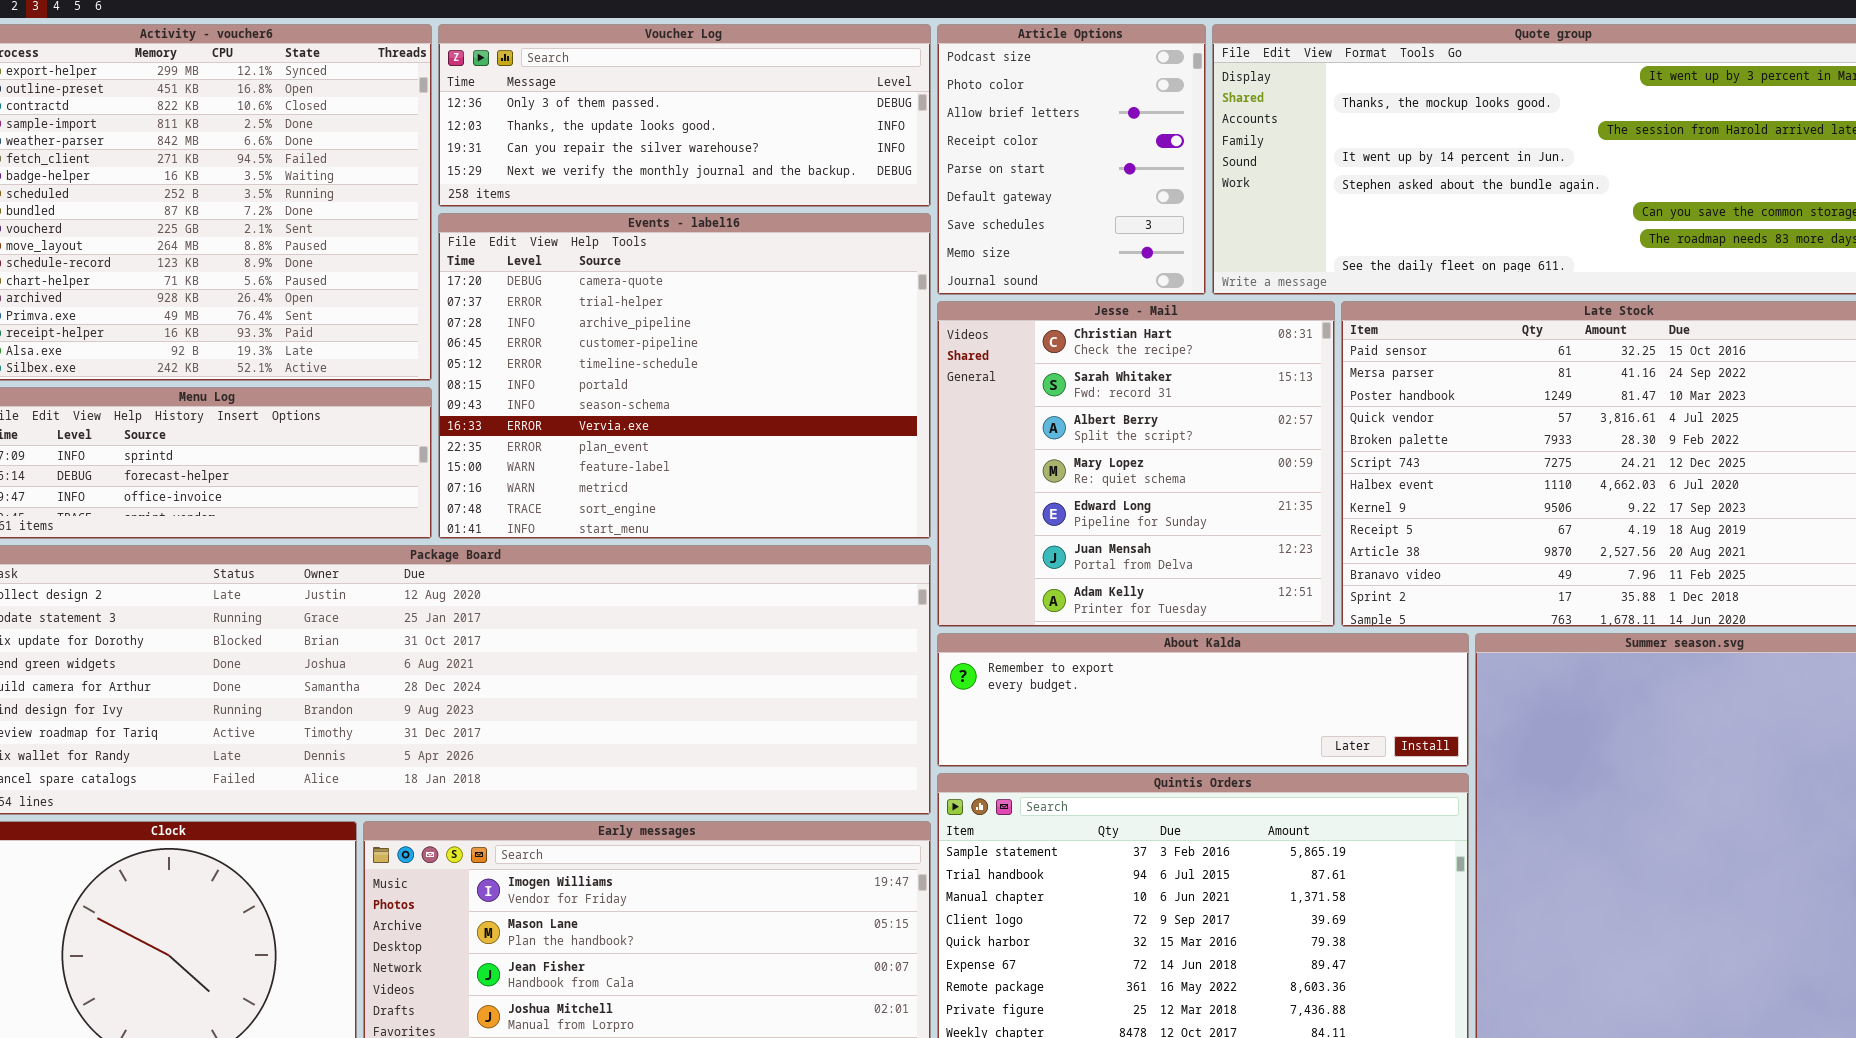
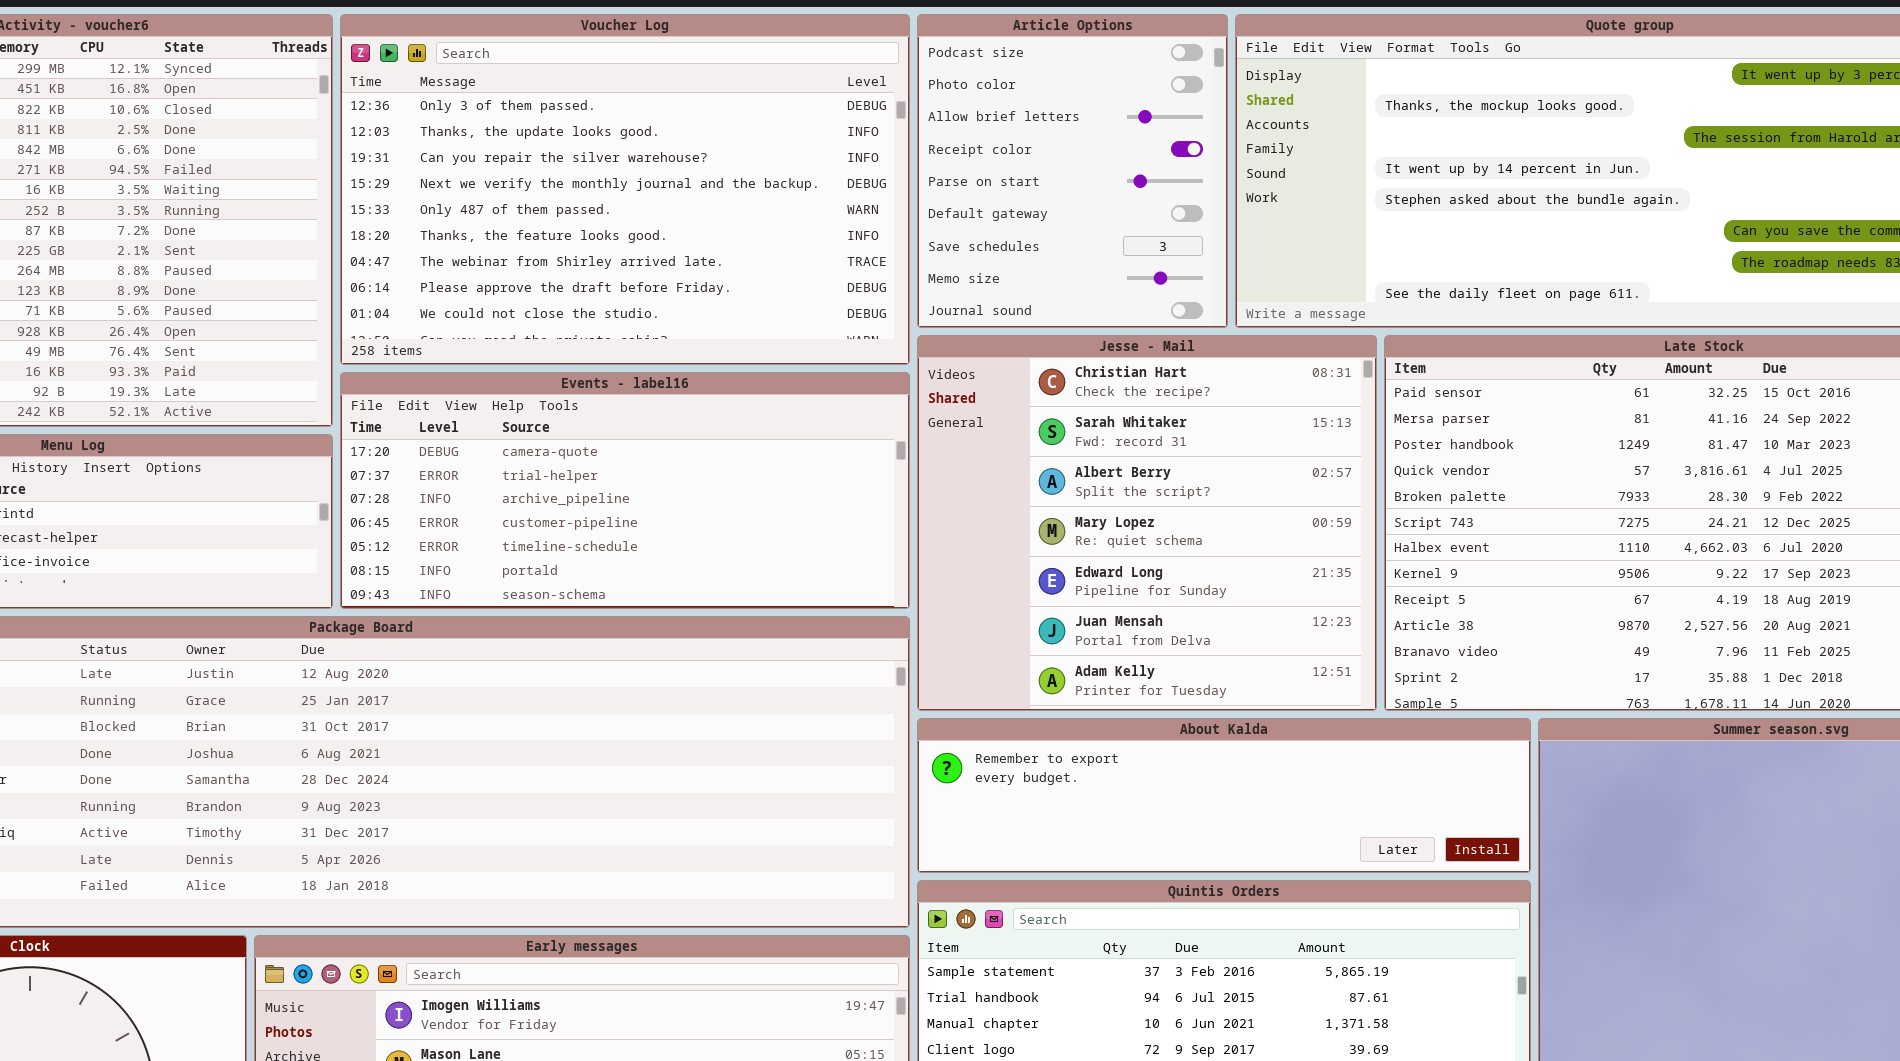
Voucher Log: [438,24,931,207] -> [340,14,910,365], resized
Events - label16: [438,213,931,539] -> [340,372,910,609], resized

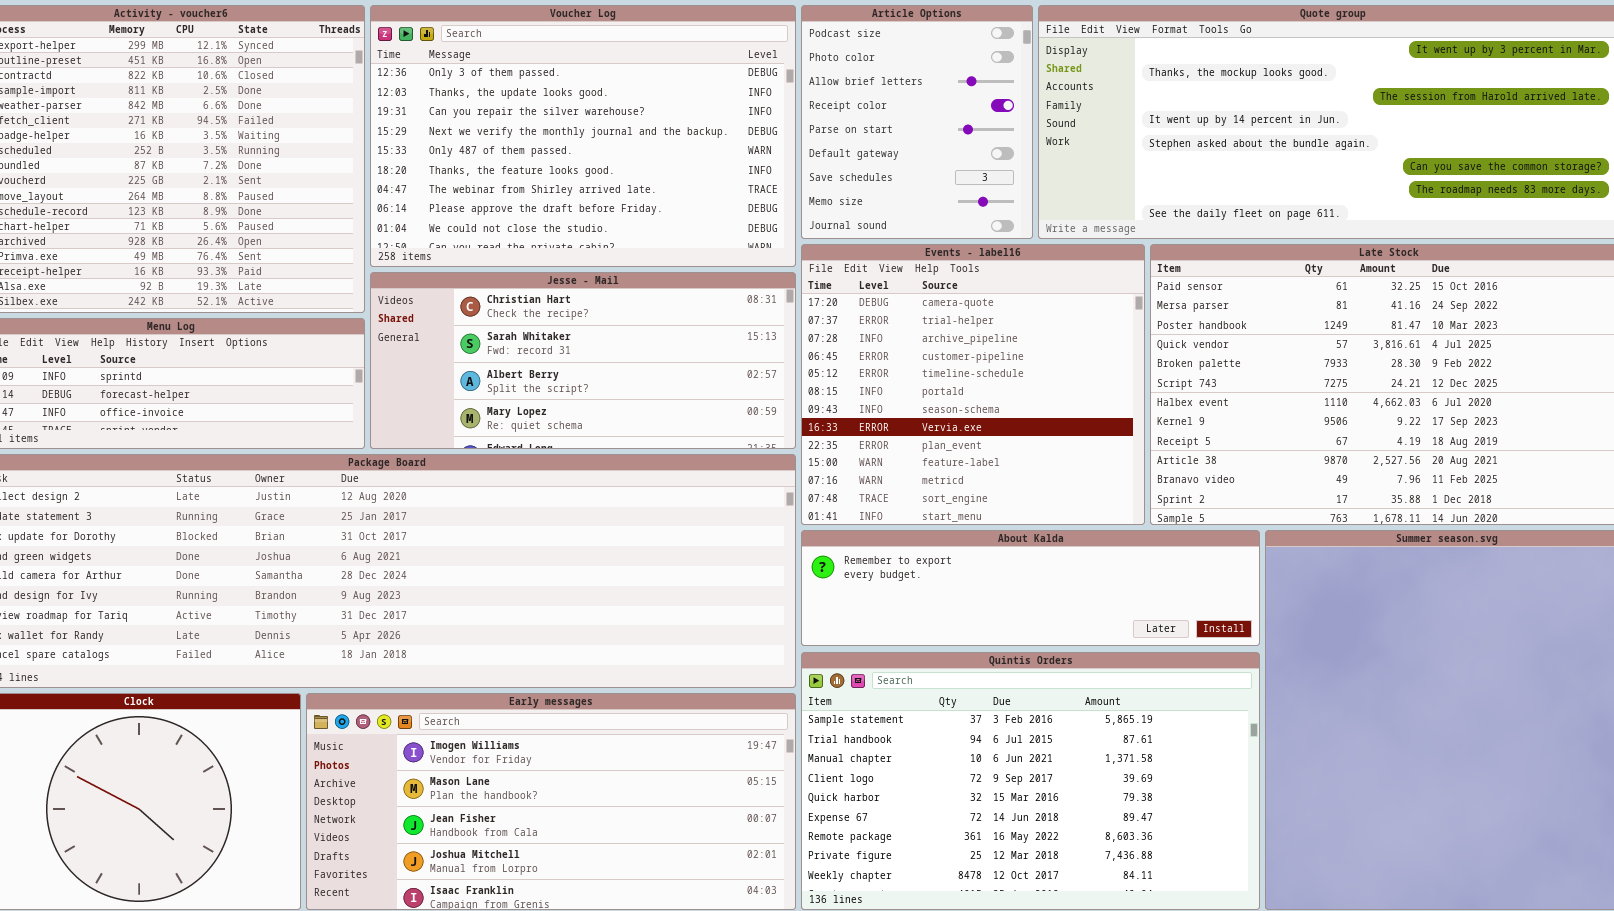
Jesse - Mail: [917,335,1377,711] -> [370,272,796,449], moved, resized
Events - label16: [340,372,910,609] -> [801,244,1145,525], moved, resized

